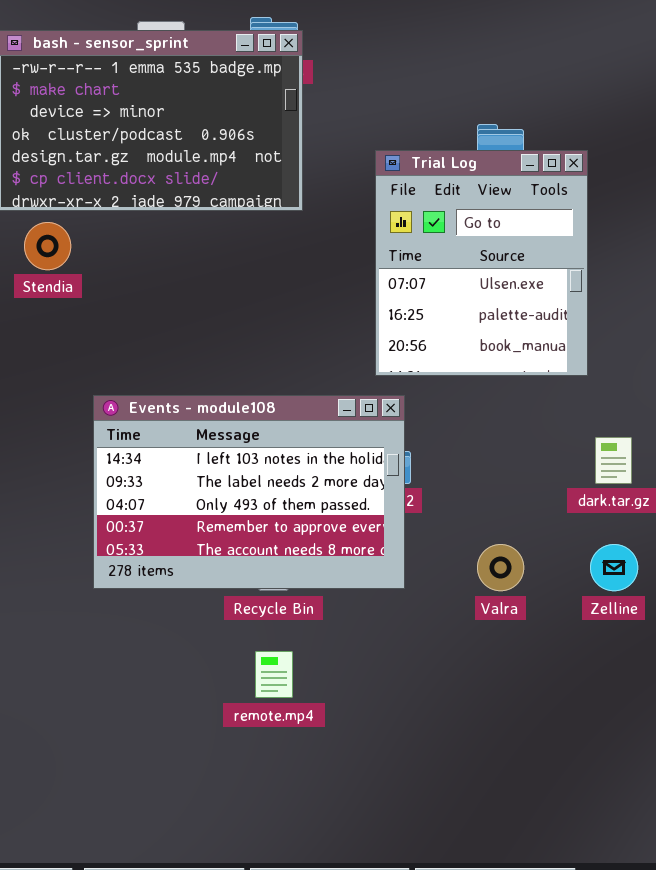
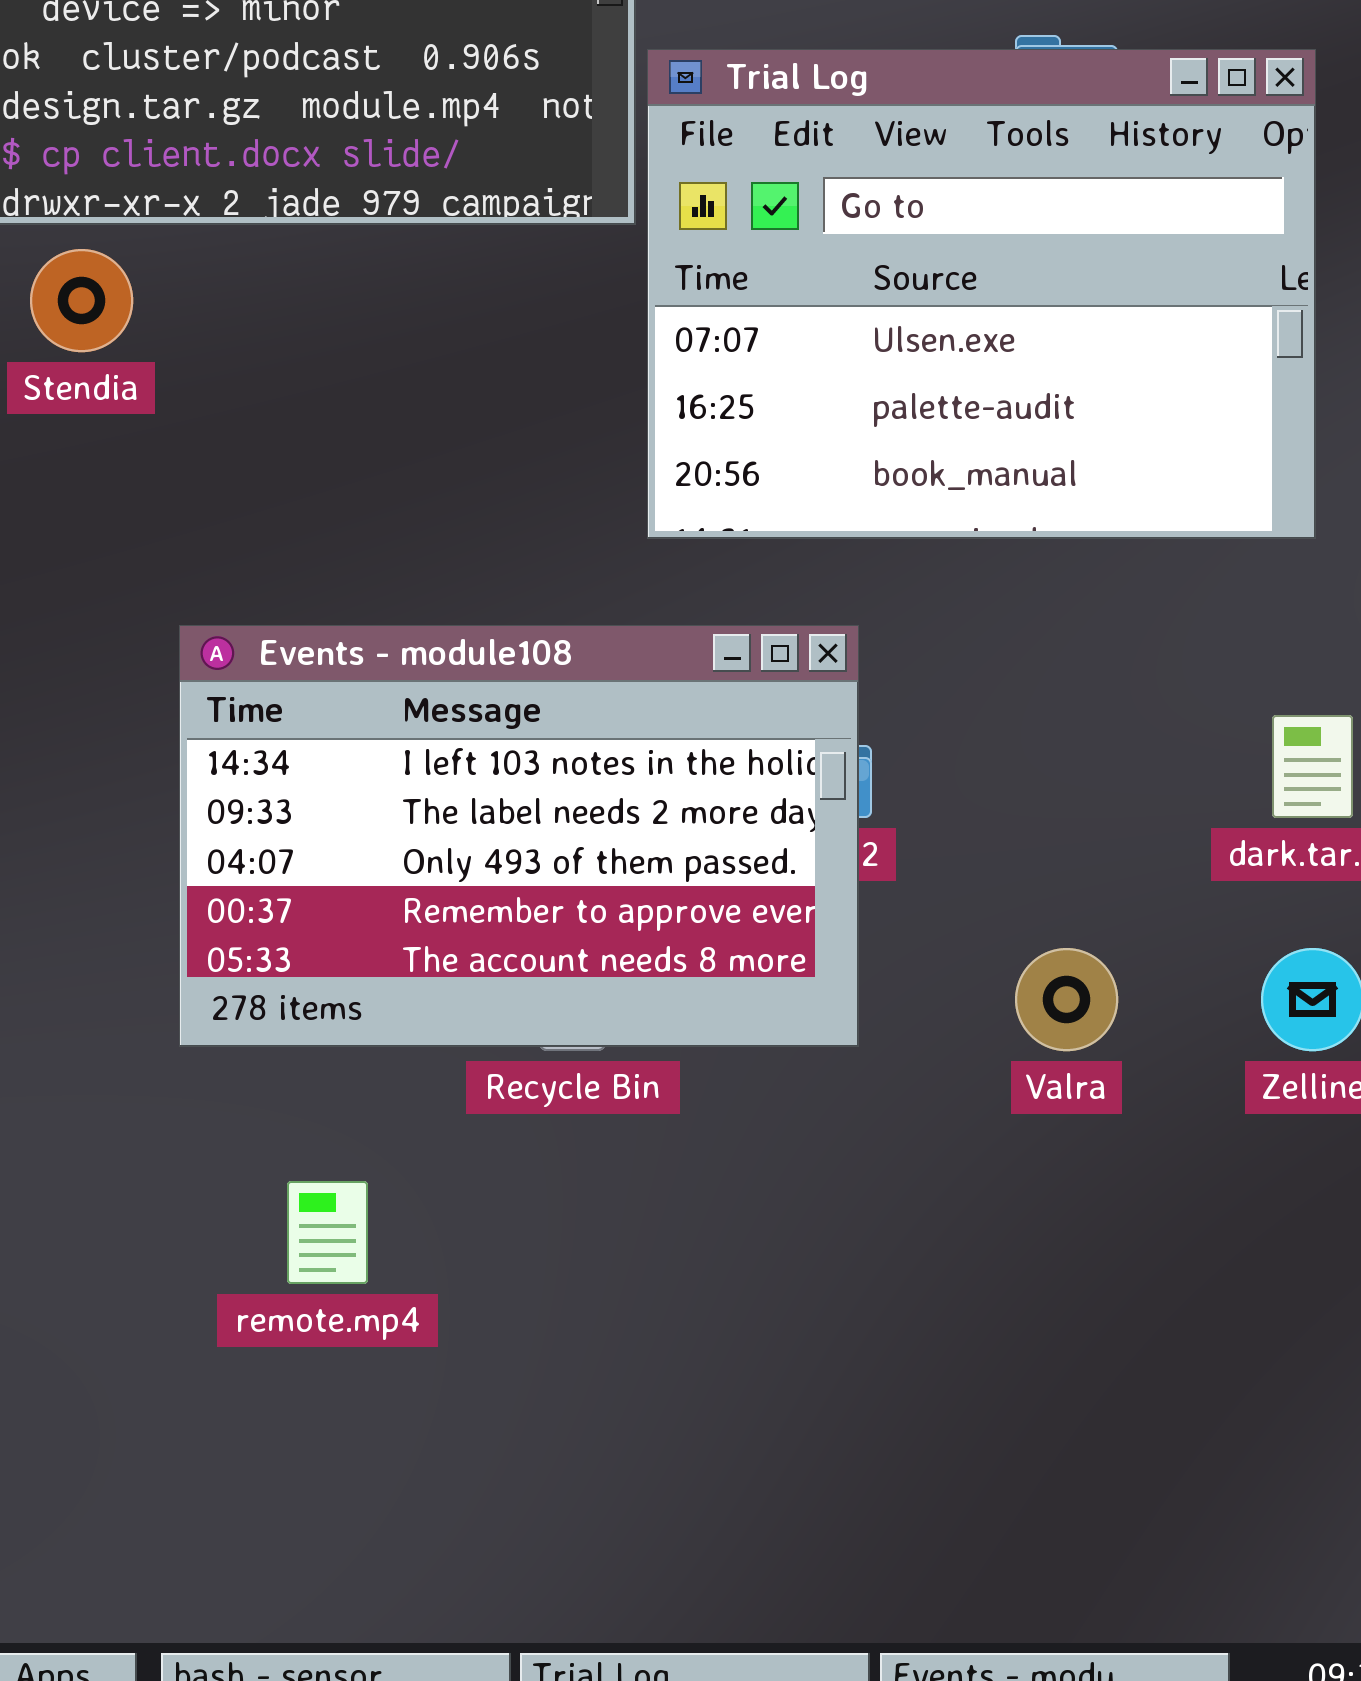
Trial Log: [375,150,588,376] -> [647,49,1316,539], moved, resized
remote.mp4: [255,651,293,698] -> [287,1181,368,1284], moved

